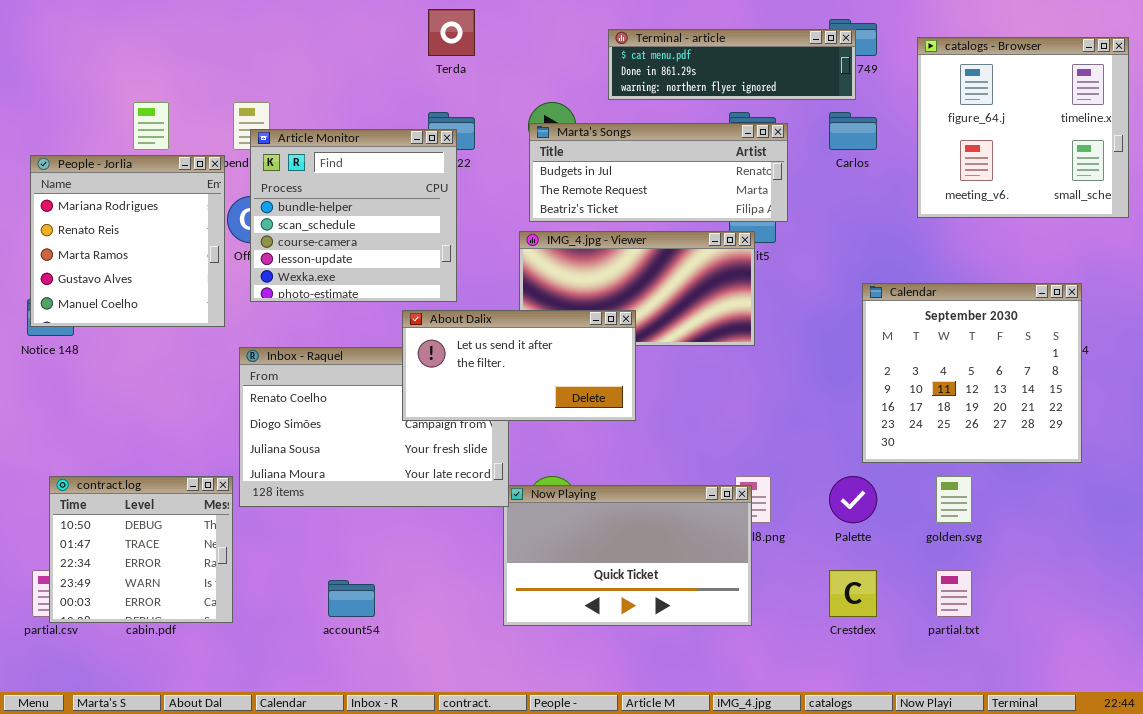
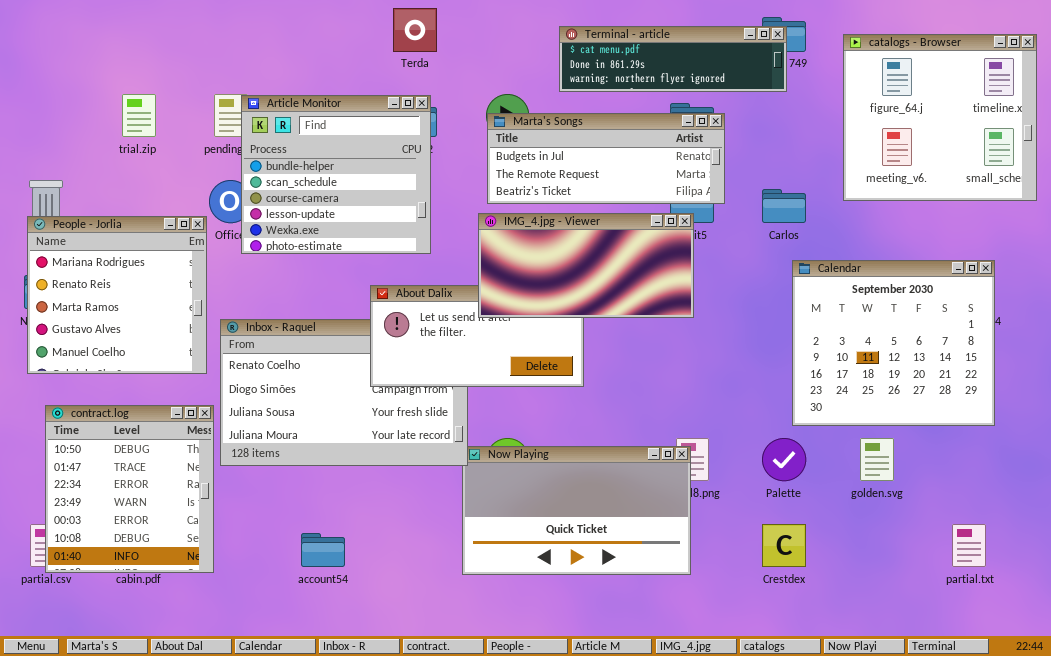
Carlos: [829,112,877,150] -> [762,189,806,223], moved
Article Monitor: [250,129,457,302] -> [241,95,431,254], moved
People - Jorlia: [30,155,225,327] -> [27,216,207,374], moved
IMG_4.jpg - Viewer: [519,231,755,346] -> [478,213,694,318], raised
contract.log: [49,476,233,623] -> [45,405,214,573], resized
partial.txt: [936,570,972,617] -> [952,524,986,567], moved

